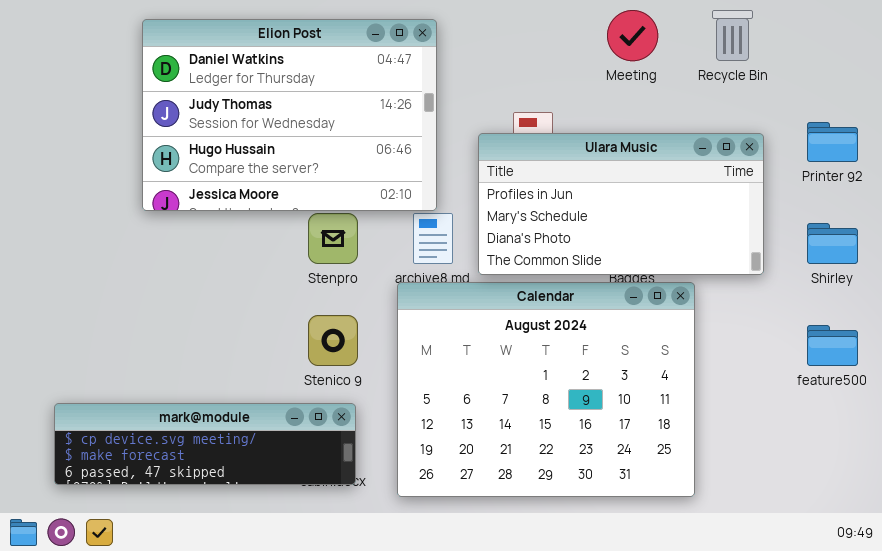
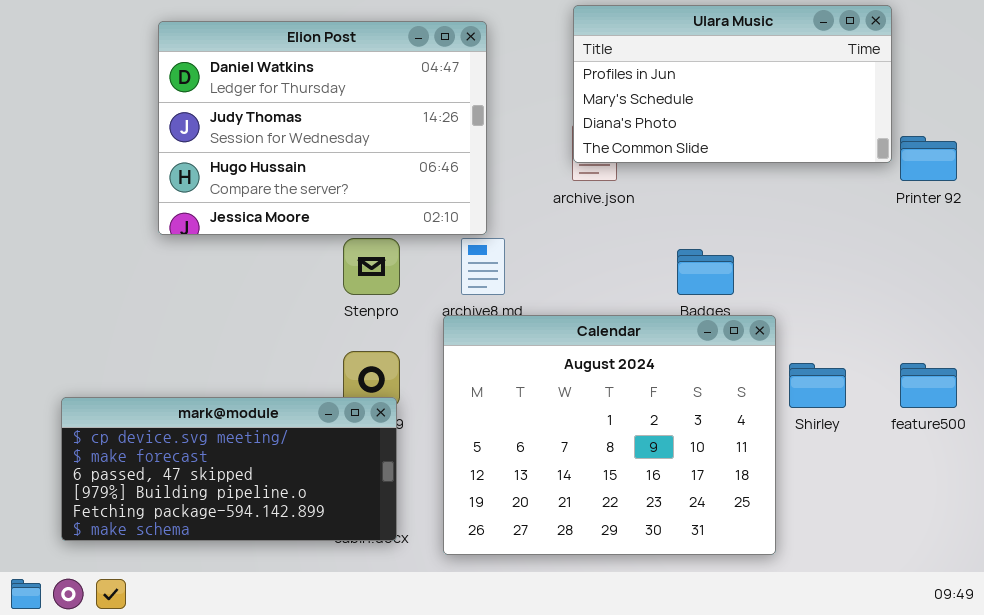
Ulara Music: [478,133,764,275] -> [573,5,892,163], moved
Shirley: [807,223,858,264] -> [789,363,846,408], moved
mark@module: [54,403,356,485] -> [61,397,397,541], resized

